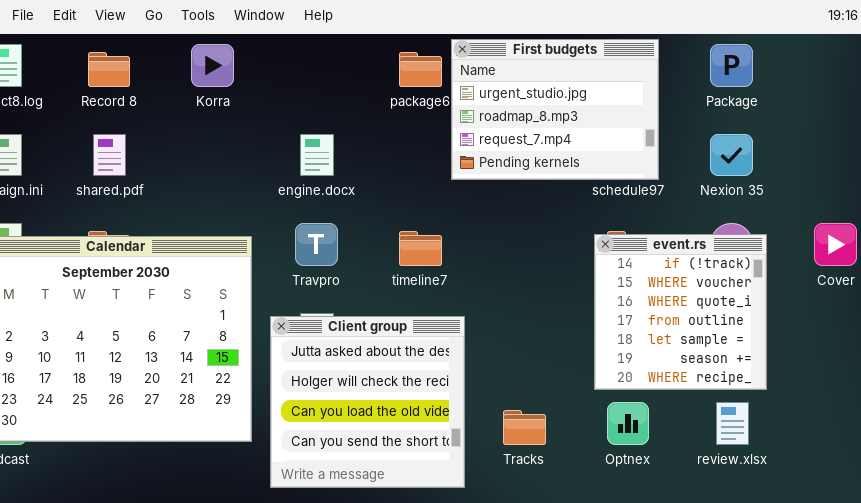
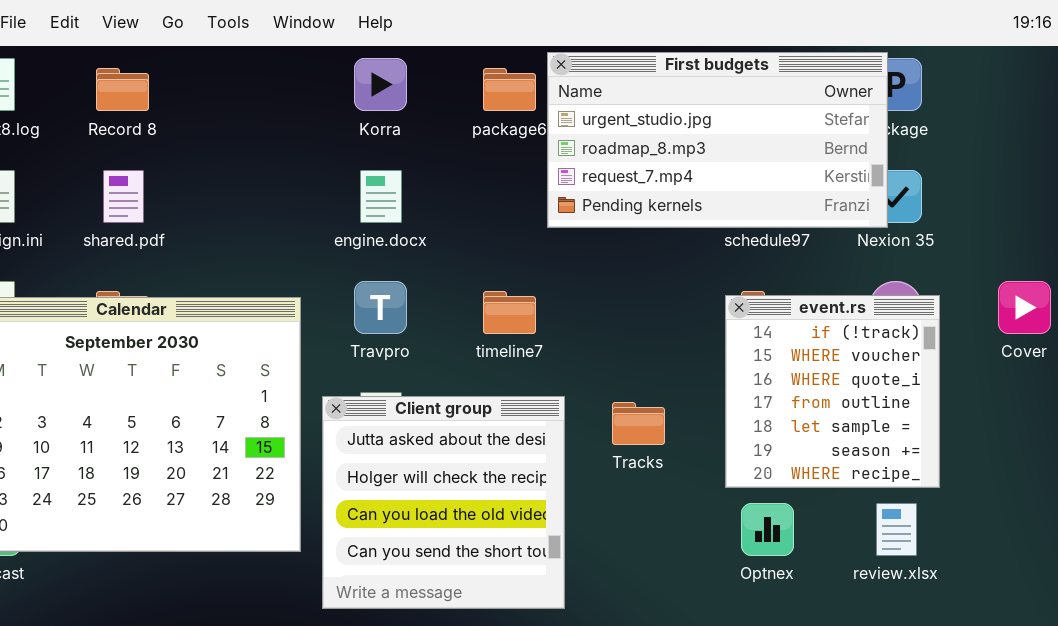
First budgets: [451,39,659,180] -> [547,52,888,228], resized
Korra: [191,44,234,87] -> [354,58,407,111], moved
Tracks: [503,410,546,445] -> [612,402,665,445], moved

